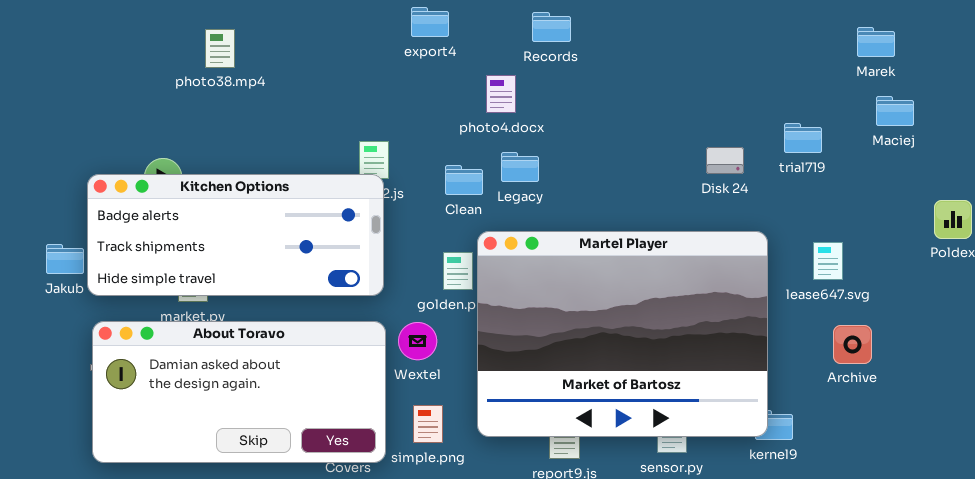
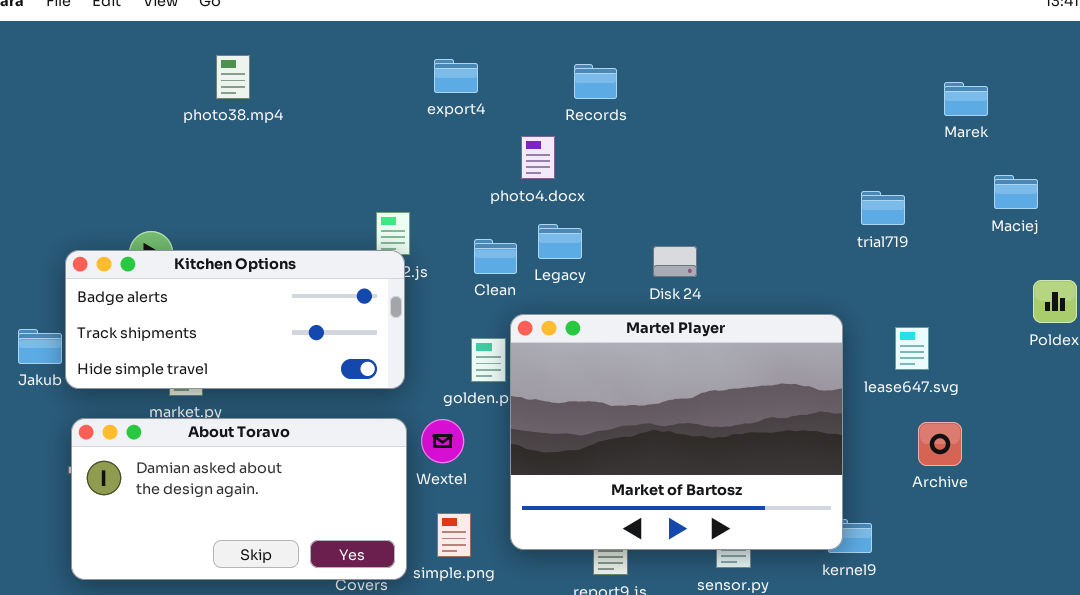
photo38.mp4: [205,29,235,68] -> [216,55,250,99], moved
Maciej: [876,96,914,126] -> [994,175,1038,209], moved
Disk 24: [706,147,744,174] -> [653,246,697,277], moved

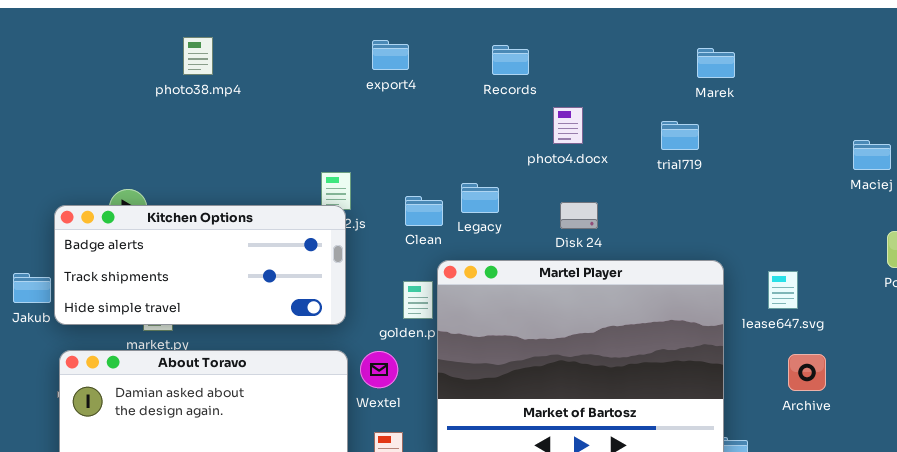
Marek: [944,82,988,116] -> [697,48,735,78], moved
photo4.docx: [521,136,555,179] -> [553,107,583,144], moved
trial719: [861,191,905,225] -> [661,121,699,150], moved

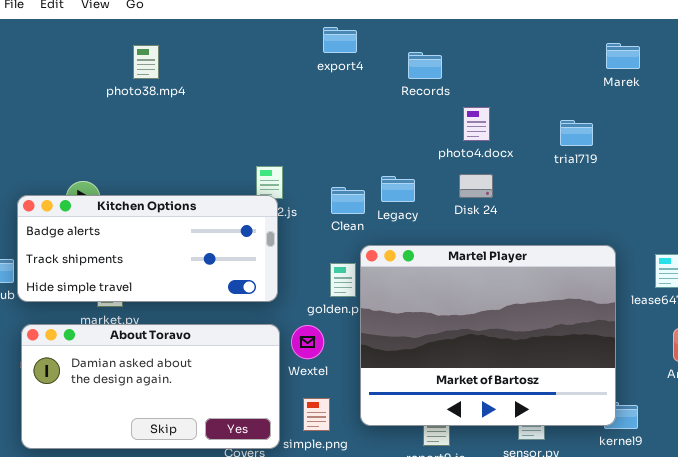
export4: [372,40,409,70] -> [323,27,357,53], moved
Marek: [697,48,735,78] -> [606,43,640,69], moved
Disk 24: [560,202,598,229] -> [459,174,493,198], moved

